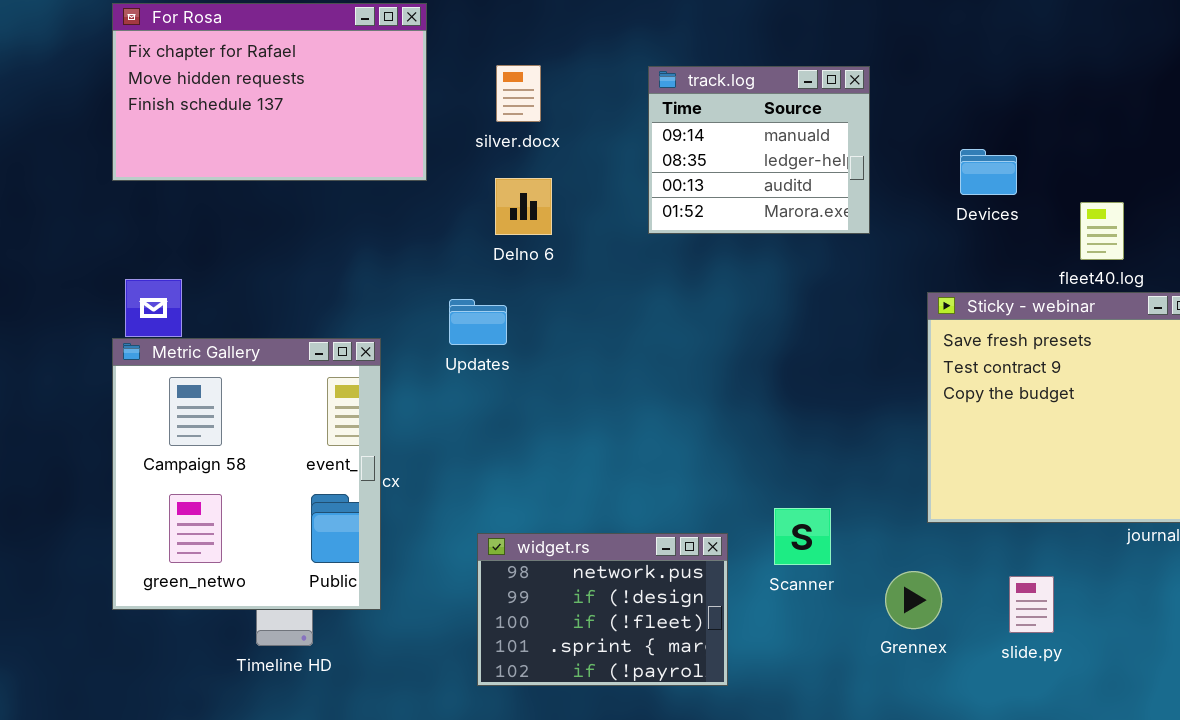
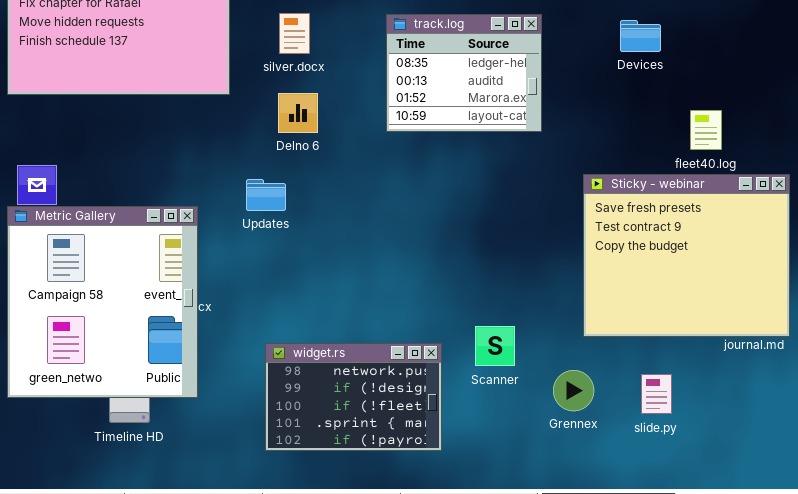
track.log: [648,66,870,234] -> [386,14,542,132], scrolled down 1 row
Devices: [960,149,1017,195] -> [620,20,661,52], moved

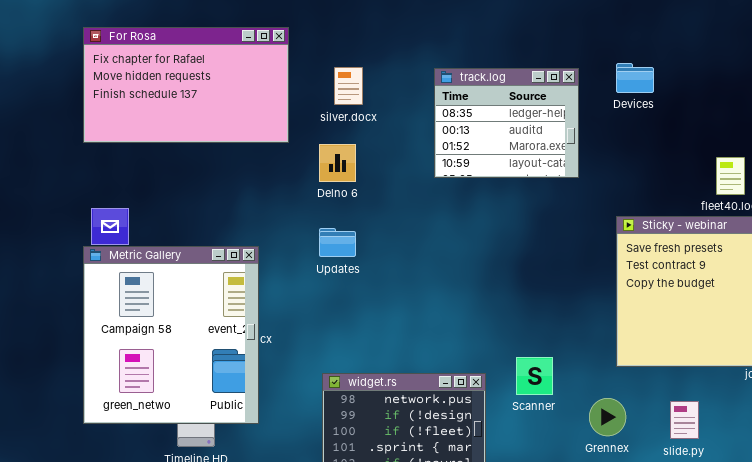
Devices: [620,20,661,52] -> [616,63,654,93], moved
Delno 6: [278,93,318,133] -> [319,144,356,182], moved
Updates: [246,179,286,211] -> [319,228,356,257], moved

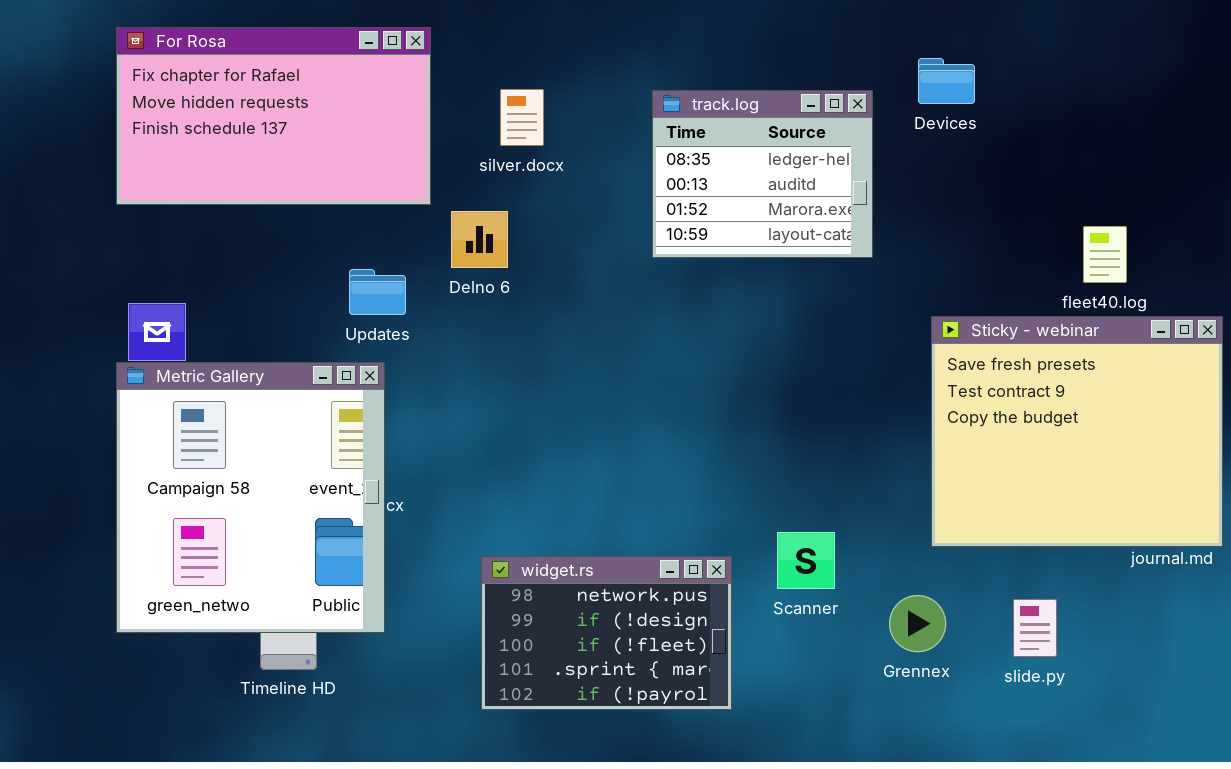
Devices: [616,63,654,93] -> [918,58,975,104], moved
Delno 6: [319,144,356,182] -> [451,211,508,268], moved
Updates: [319,228,356,257] -> [349,269,406,315], moved

